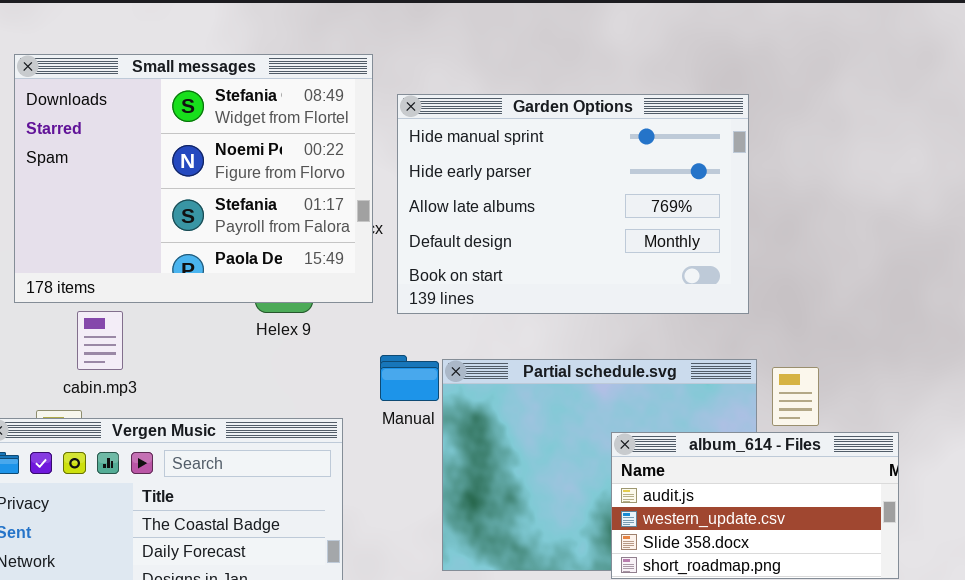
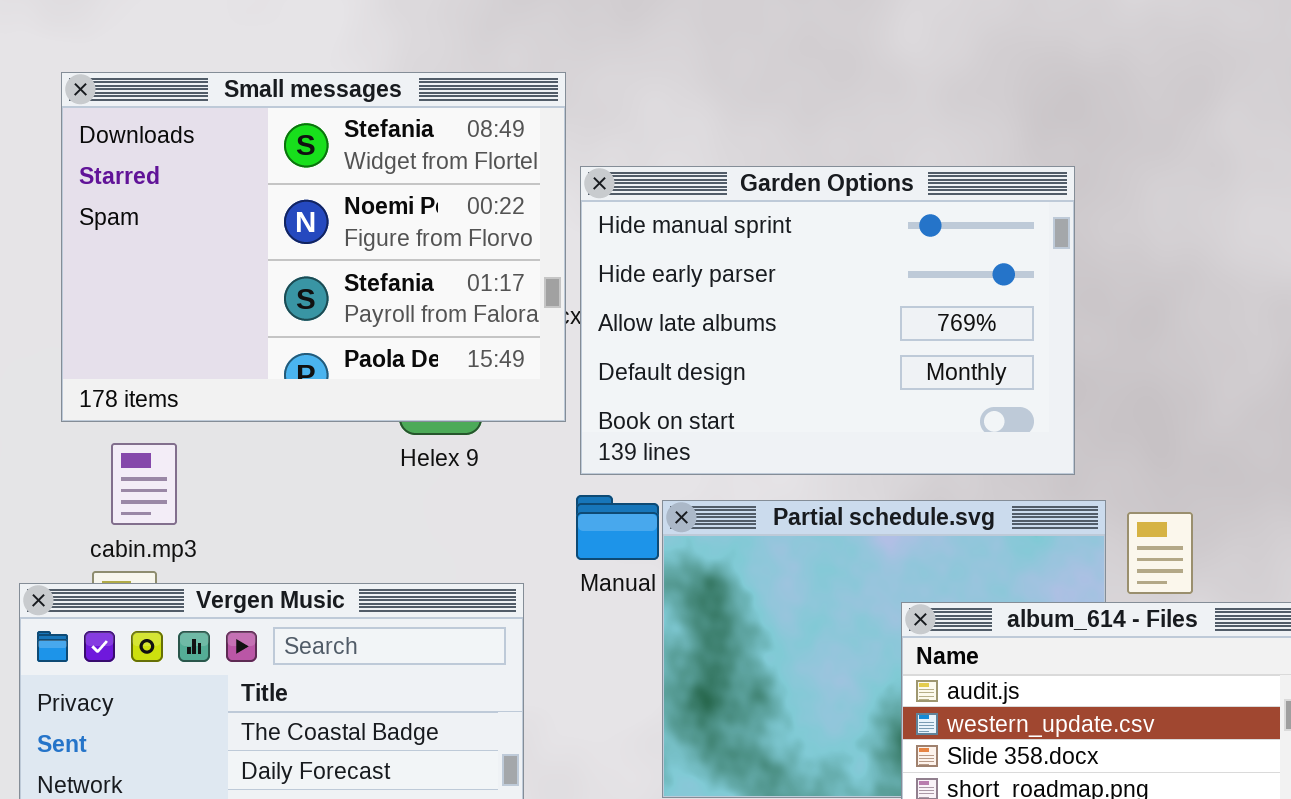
Garden Options: [397,94,749,314] -> [580,166,1075,475], moved
cabin.mp3: [77,311,123,370] -> [111,443,177,525], moved

